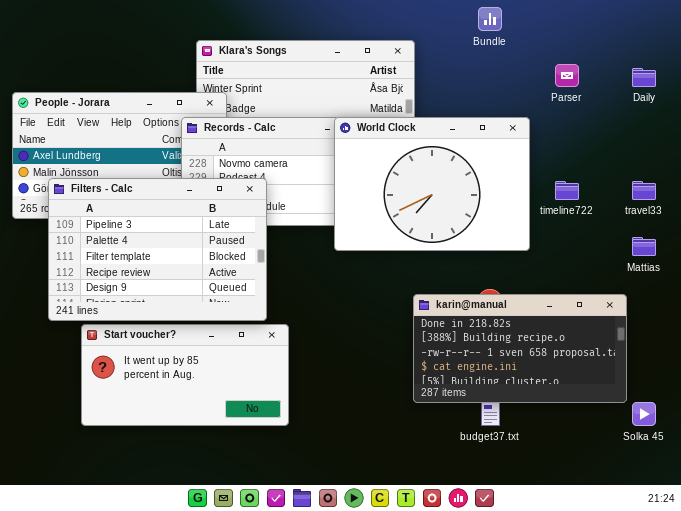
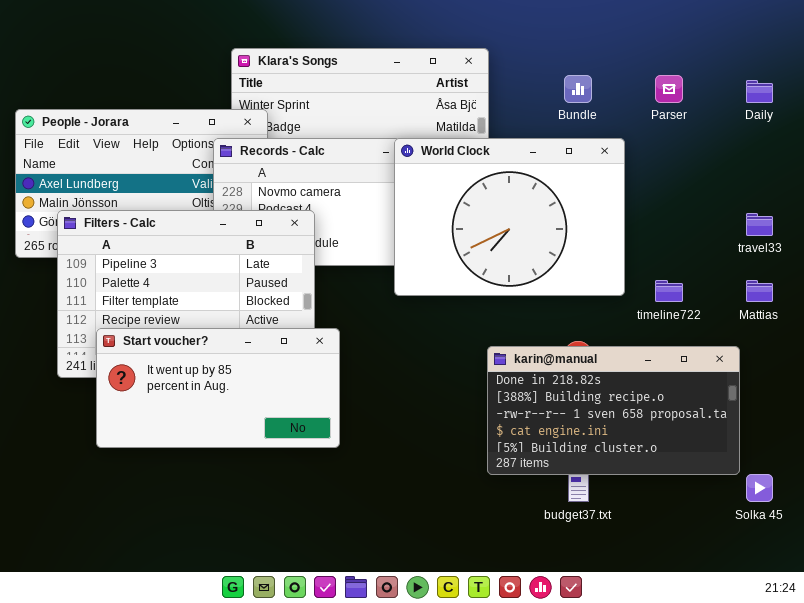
Bundle: [478,7,502,31] -> [564,75,592,103], moved
timeline722: [555,181,579,200] -> [655,280,683,302], moved
Start voucher?: [81,324,289,426] -> [96,328,340,448], moved

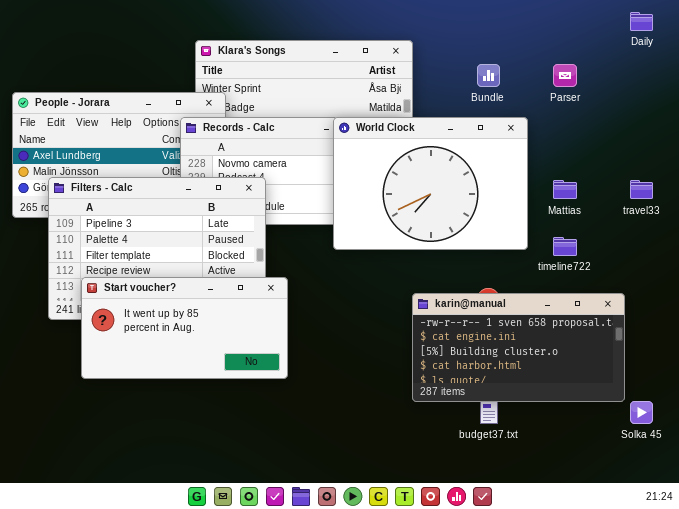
Daily: [746,80,773,103] -> [630,12,653,31], moved
Mattias: [746,280,773,302] -> [553,180,577,199], moved
karin@manual: [487,346,740,475] -> [412,293,625,402], scrolled down 2 rows

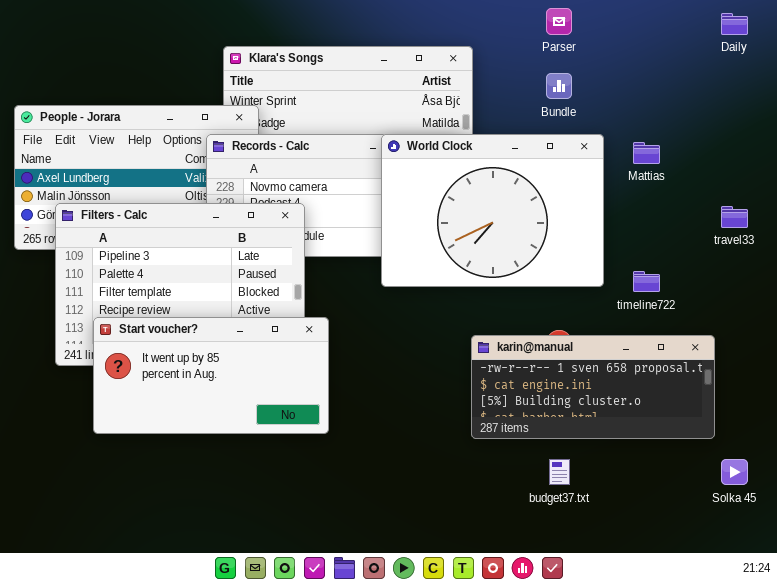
Parser: [553,64,577,87] -> [546,8,572,35], moved
Mattias: [553,180,577,199] -> [633,142,660,164], moved
karin@manual: [412,293,625,402] -> [471,335,715,439], resized

